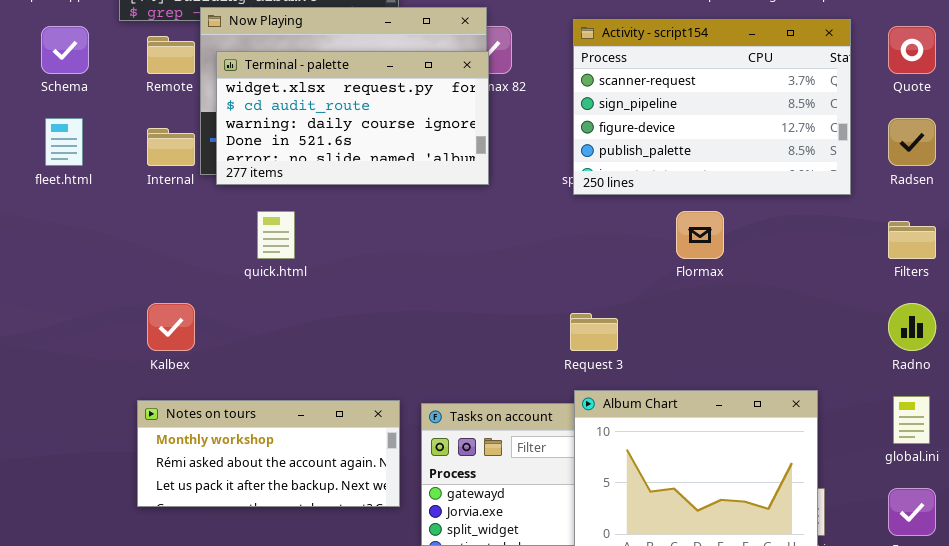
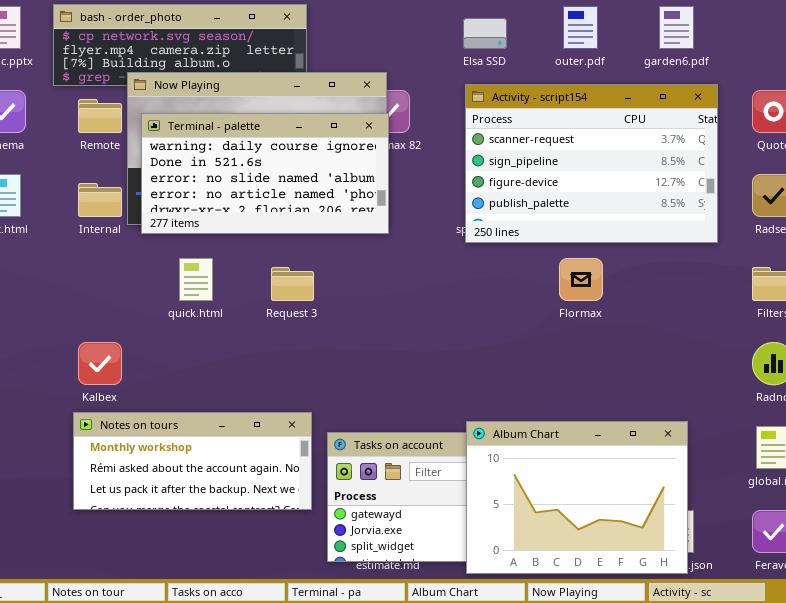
Terminal - palette: [216,51,489,185] -> [141,113,389,234], scrolled down 2 rows
Request 3: [570,313,618,351] -> [271,267,314,301], moved
Notes on tours: [137,400,400,507] -> [73,412,312,510], moved

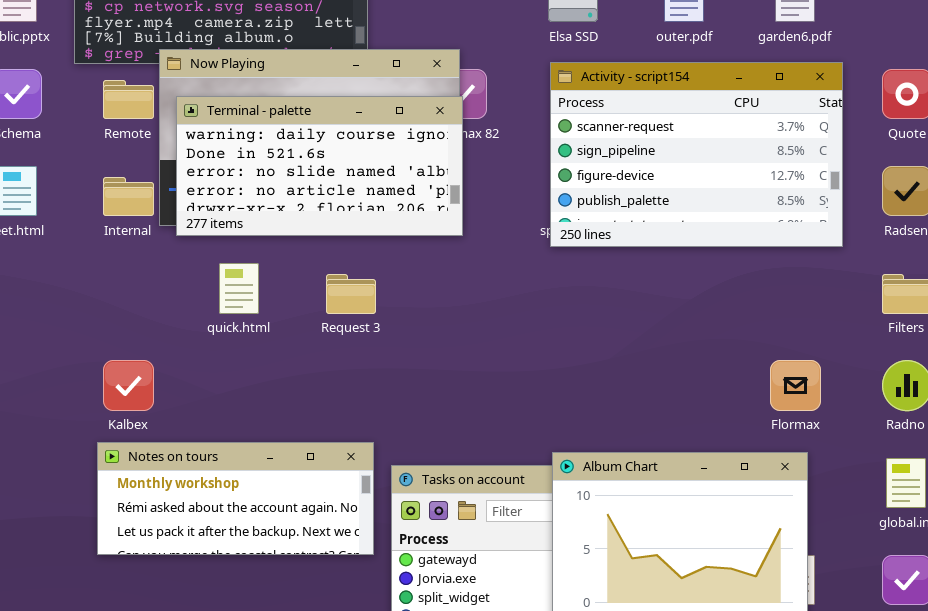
Flormax: [559,258,603,301] -> [770,360,821,411], moved

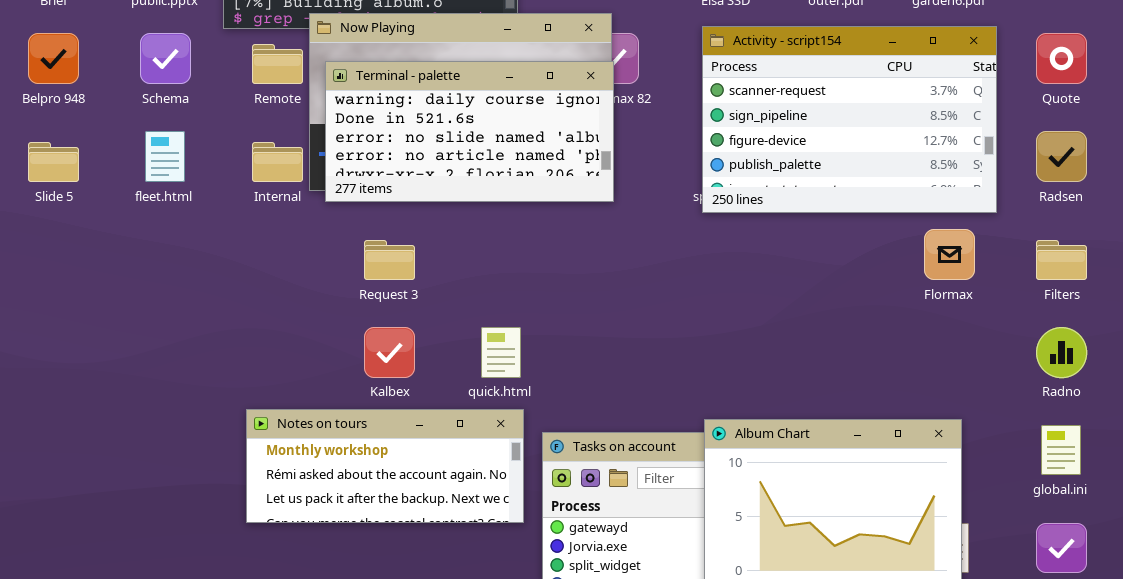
quick.html: [219,263,259,314] -> [481,327,521,378], moved
Request 3: [326,274,376,314] -> [364,240,415,280], moved
Kalbex: [103,360,154,411] -> [364,327,415,378], moved
Flormax: [770,360,821,411] -> [924,229,975,280], moved

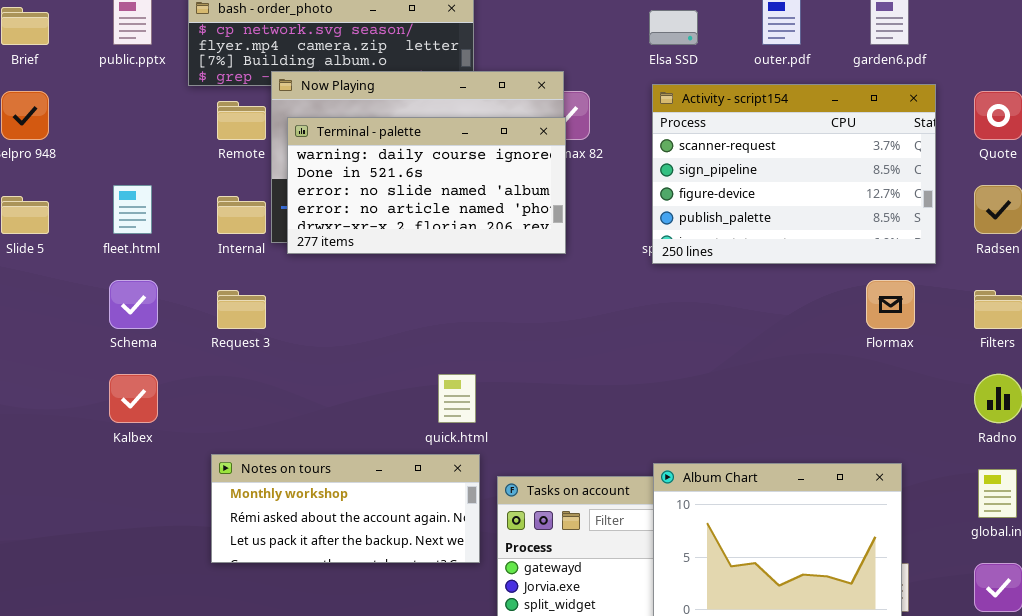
Schema: [140,33,191,84] -> [109,280,158,329], moved
Request 3: [364,240,415,280] -> [217,290,266,329], moved
Kalbex: [364,327,415,378] -> [109,374,158,423], moved

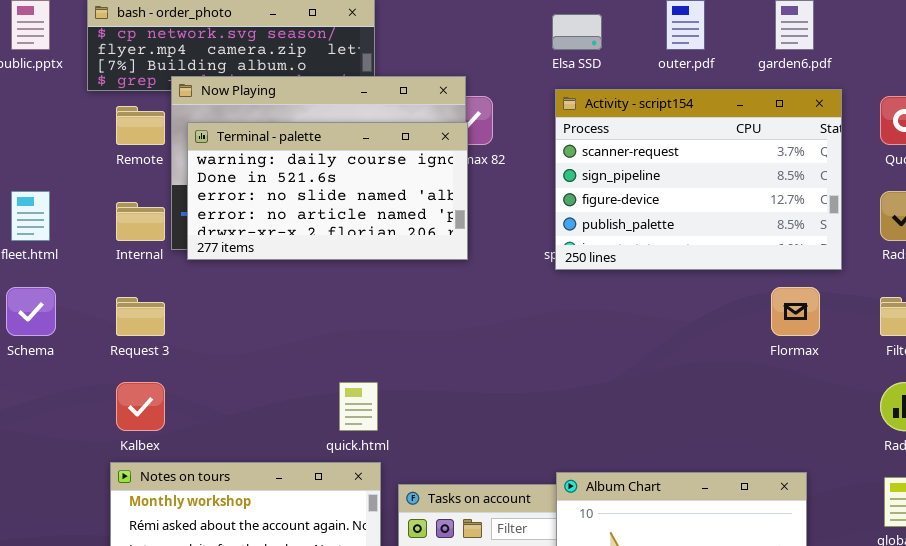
Kalbex: [109,374,158,423] -> [116,382,165,431], moved

